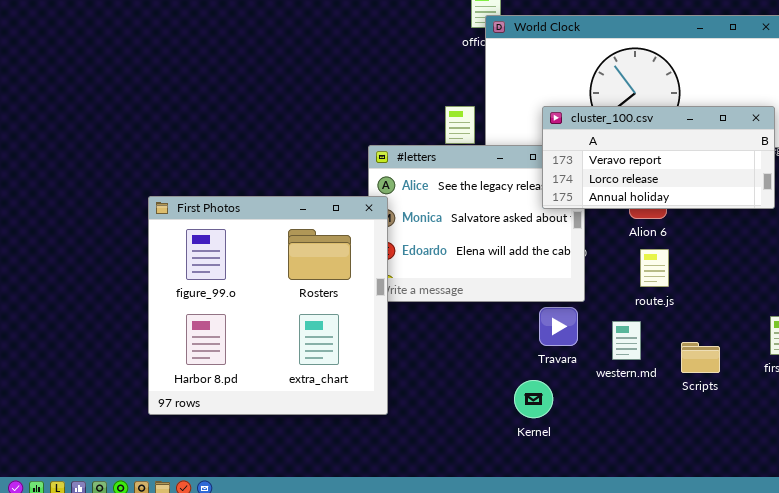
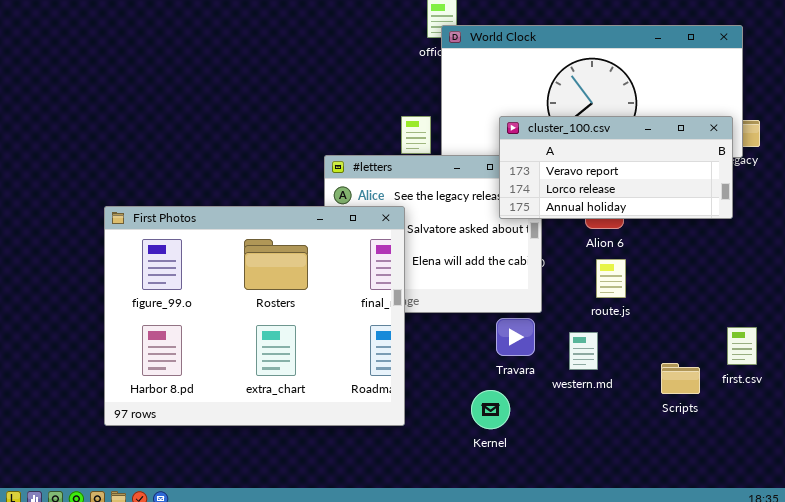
First Photos: [148,196,388,415] -> [104,206,405,426], resized
Scripts: [681,342,720,373] -> [661,363,700,394], moved

